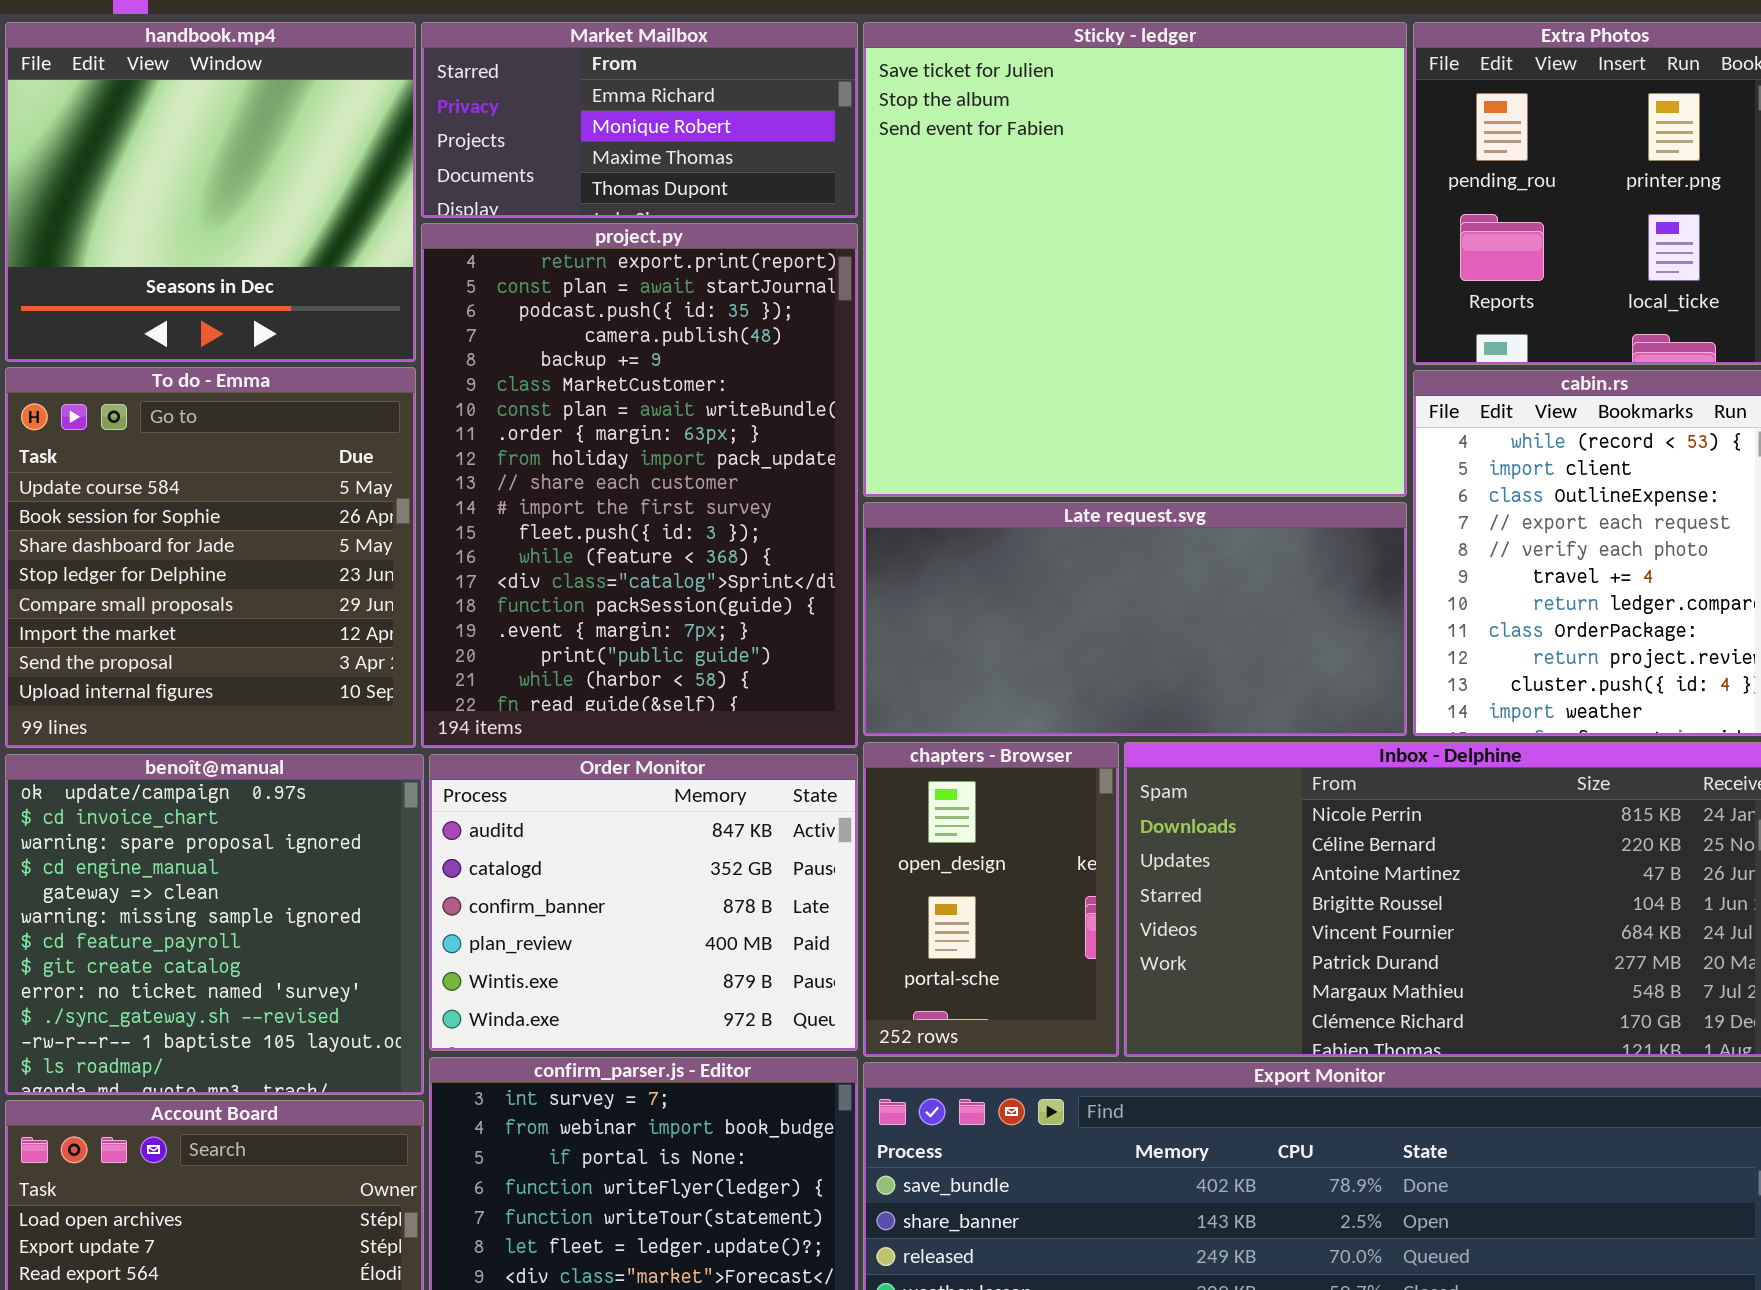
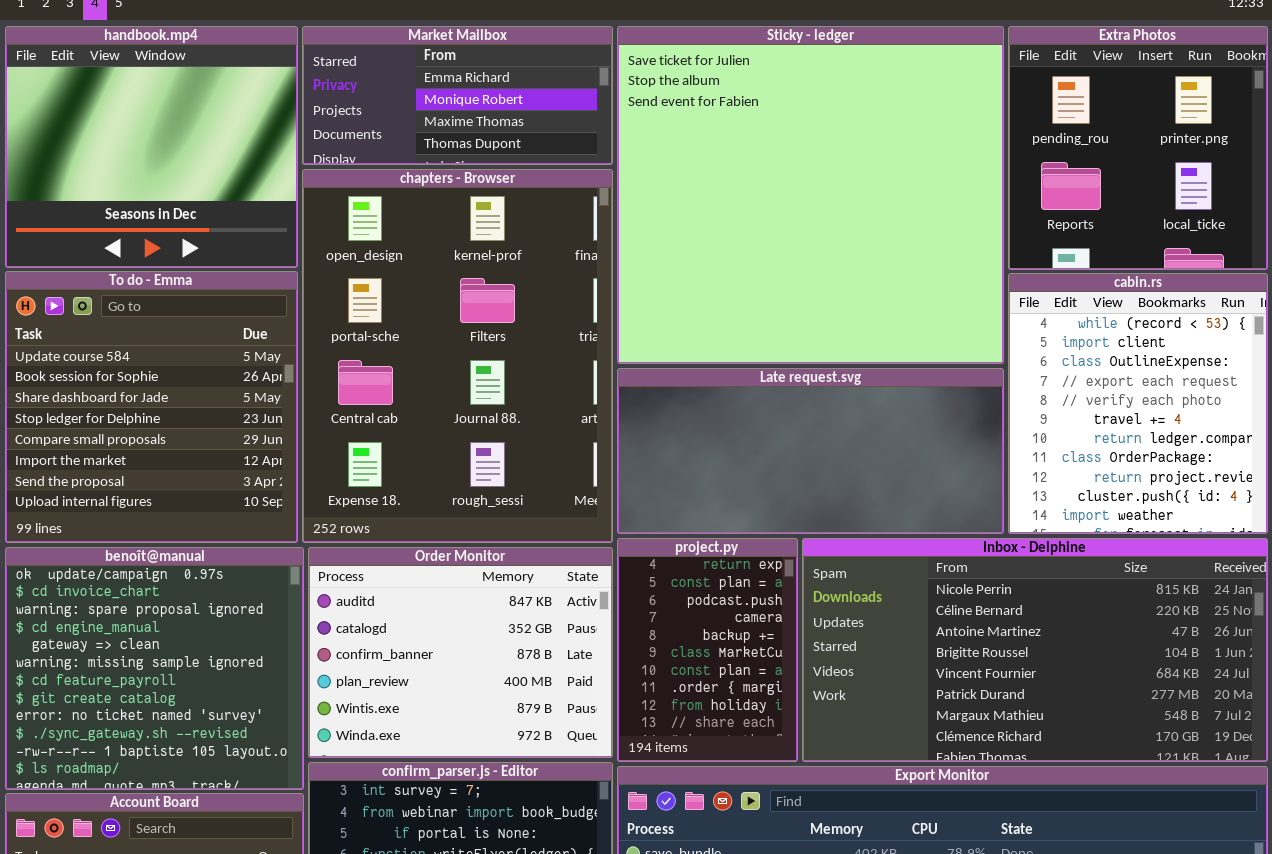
project.py: [421,223,858,748] -> [617,538,798,762], moved, resized
chapters - Browser: [863,742,1119,1057] -> [302,169,613,543], moved, resized

